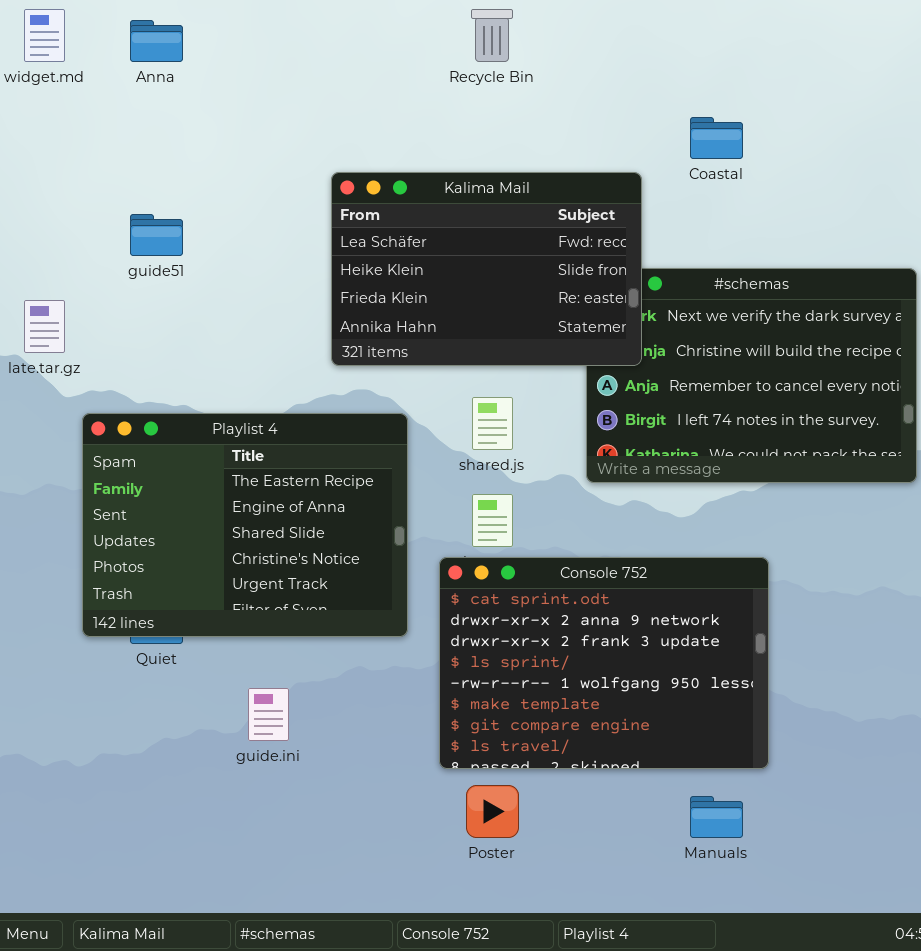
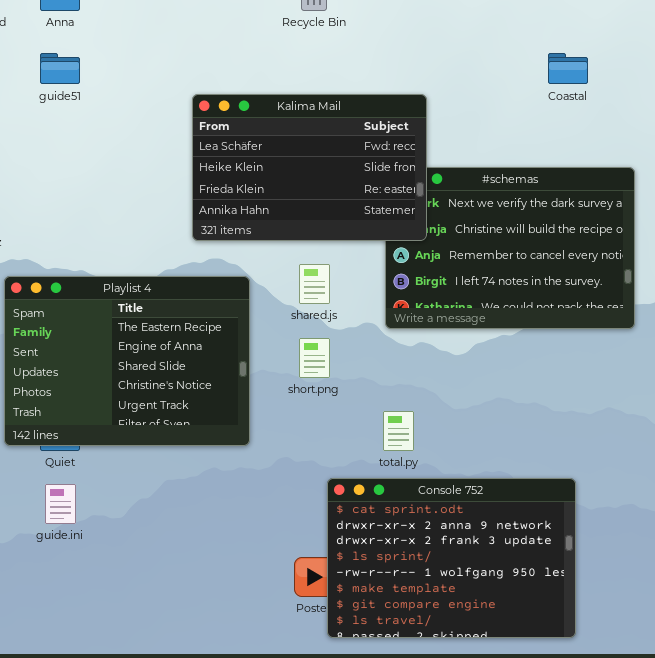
Coastal: [690,117,743,159] -> [548,53,588,84], moved
guide51: [130,214,183,256] -> [40,53,80,84], moved
Console 752: [439,557,769,769] -> [327,478,576,638], moved
guide.ini: [248,688,289,741] -> [45,484,76,524], moved

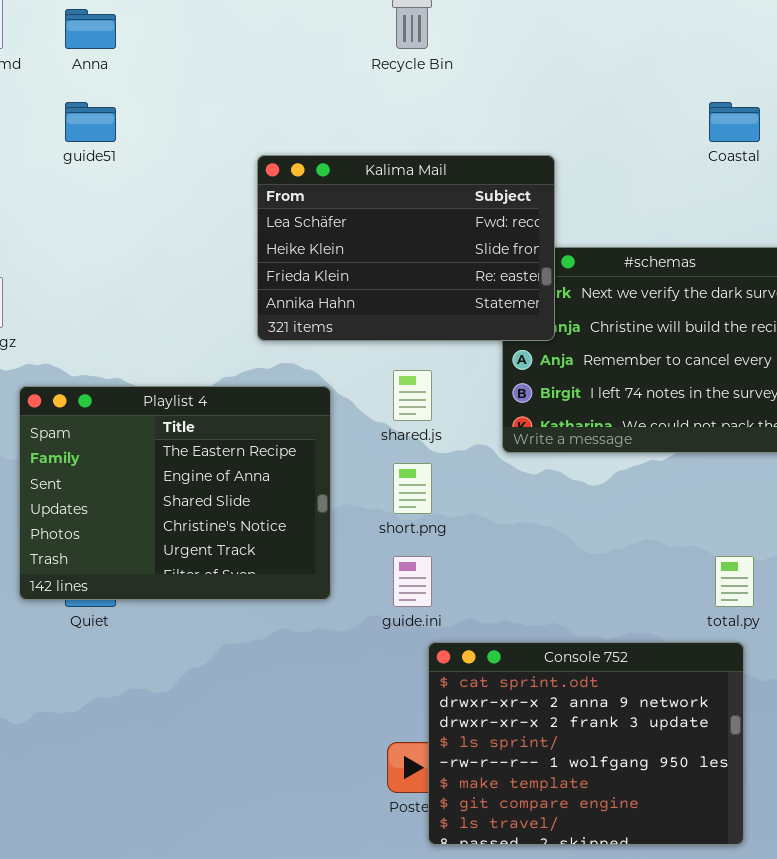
total.py: [383,411,414,451] -> [715,556,754,607], moved
guide.ini: [45,484,76,524] -> [393,556,432,607], moved

